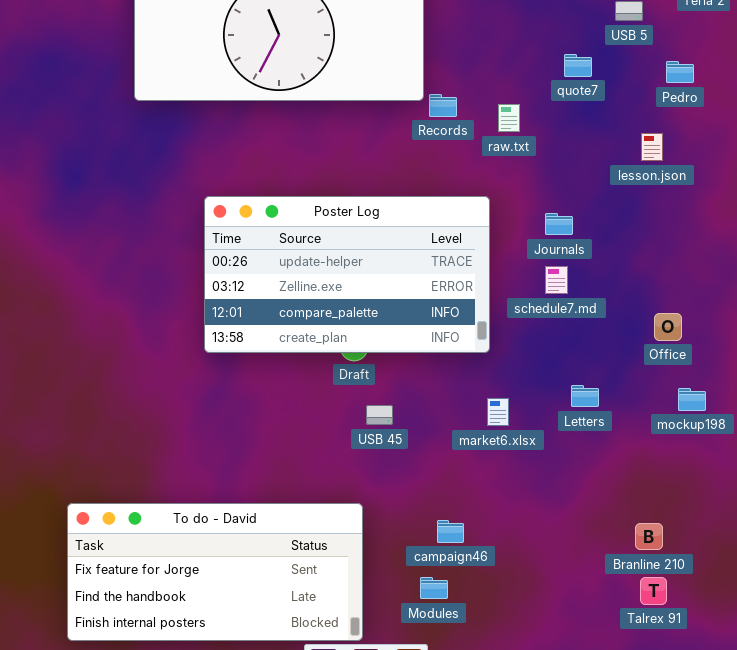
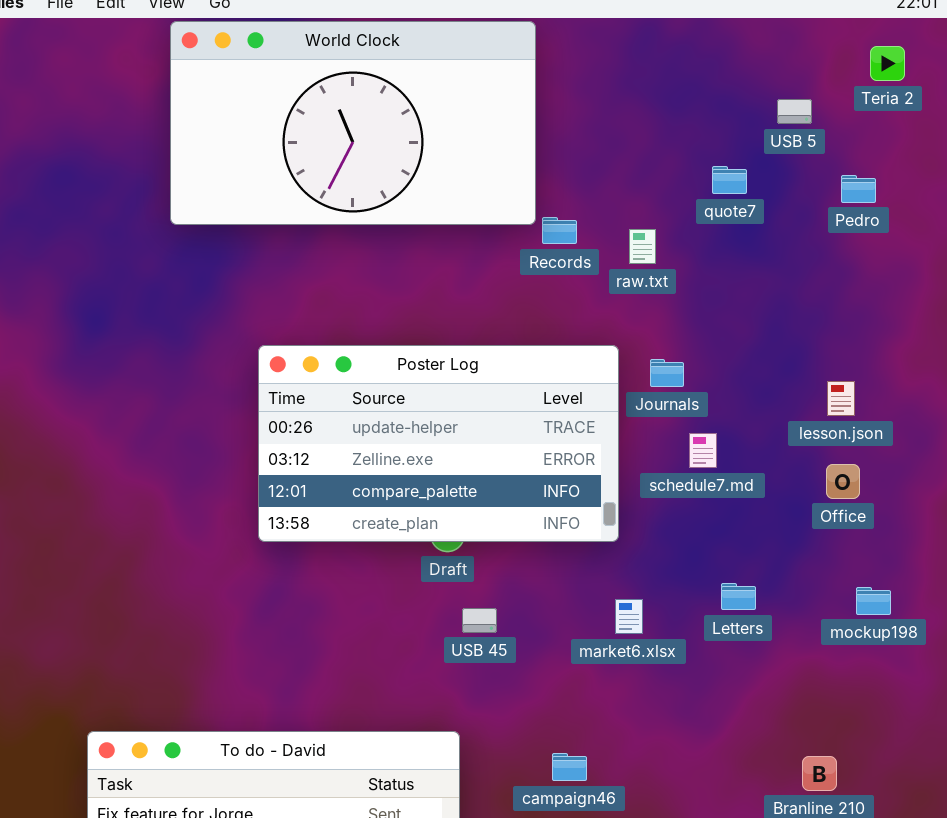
lesson.json: [641,133,663,161] -> [827,381,855,416], moved
Journals: [545,213,573,235] -> [650,359,684,387], moved
Office: [654,313,682,341] -> [826,464,860,499], moved

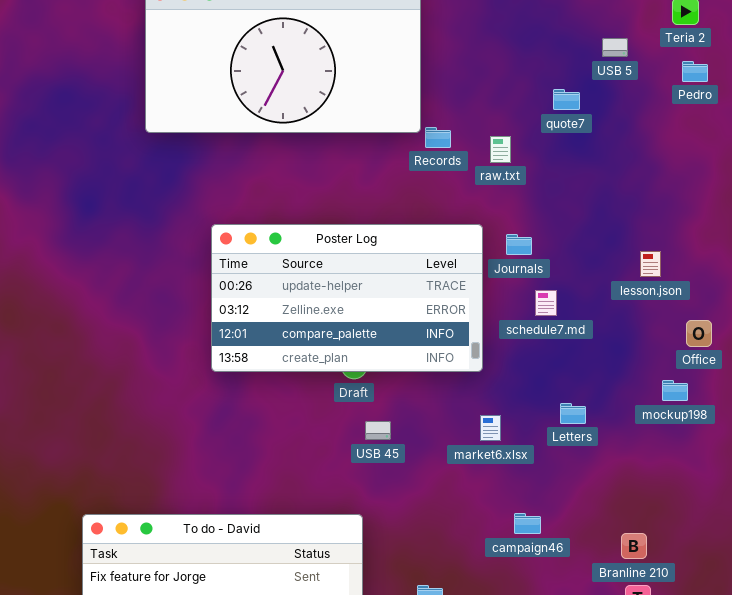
Pedro: [841,175,876,203] -> [682,61,708,82], moved
Office: [826,464,860,499] -> [686,320,712,347], moved
mockup198: [856,587,891,615] -> [662,380,688,401], moved
campaign46: [552,753,587,781] -> [514,513,541,534], moved

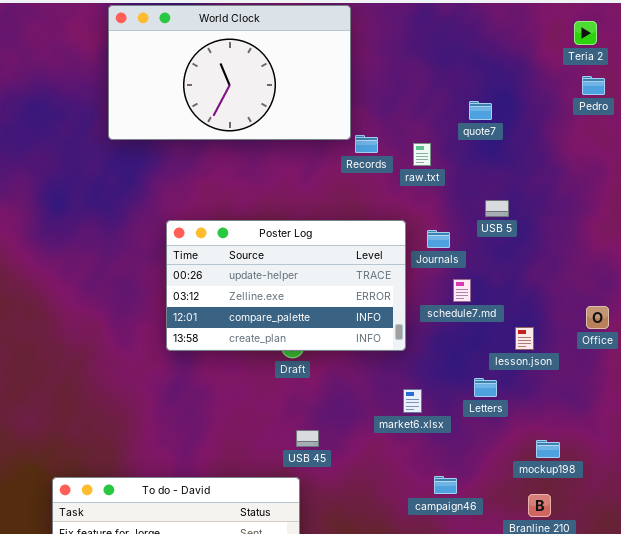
USB 5: [602,38,628,57] -> [485,200,509,217], moved
lesson.json: [640,251,661,277] -> [515,327,534,350], moved
mockup198: [662,380,688,401] -> [536,440,560,458], moved
USB 45: [365,421,391,440] -> [296,430,319,447], moved

